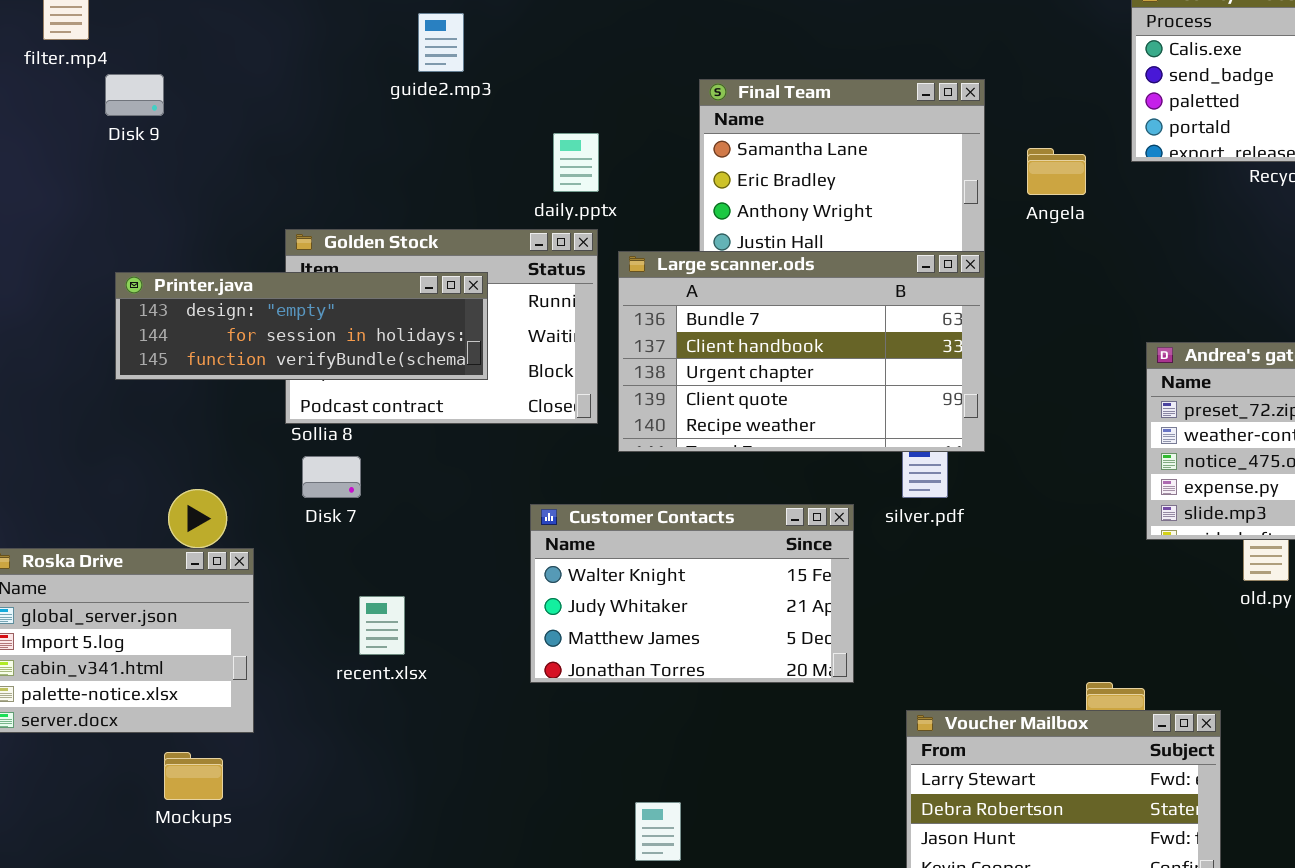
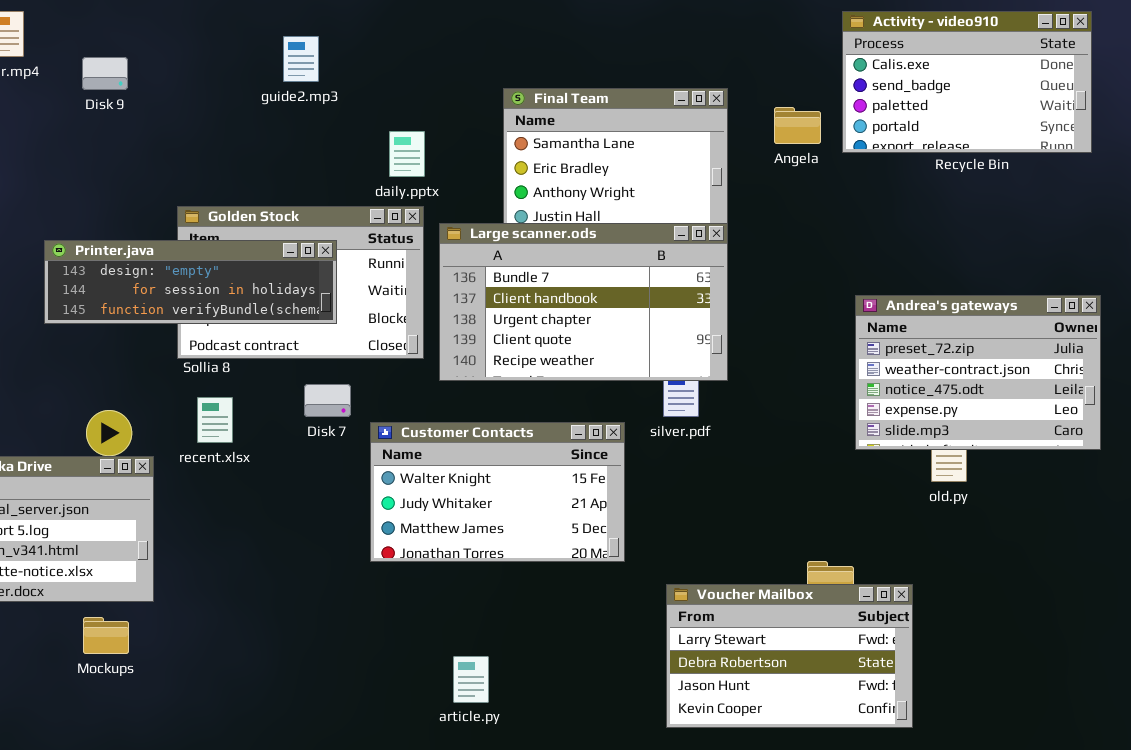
Disk 9: [105,74,164,116] -> [82,57,128,90], moved
Angela: [1027,148,1086,195] -> [774,107,821,144], moved
Disk 7: [302,456,361,498] -> [304,384,351,417], moved
recent.xlsx: [359,596,405,655] -> [197,397,233,443], moved

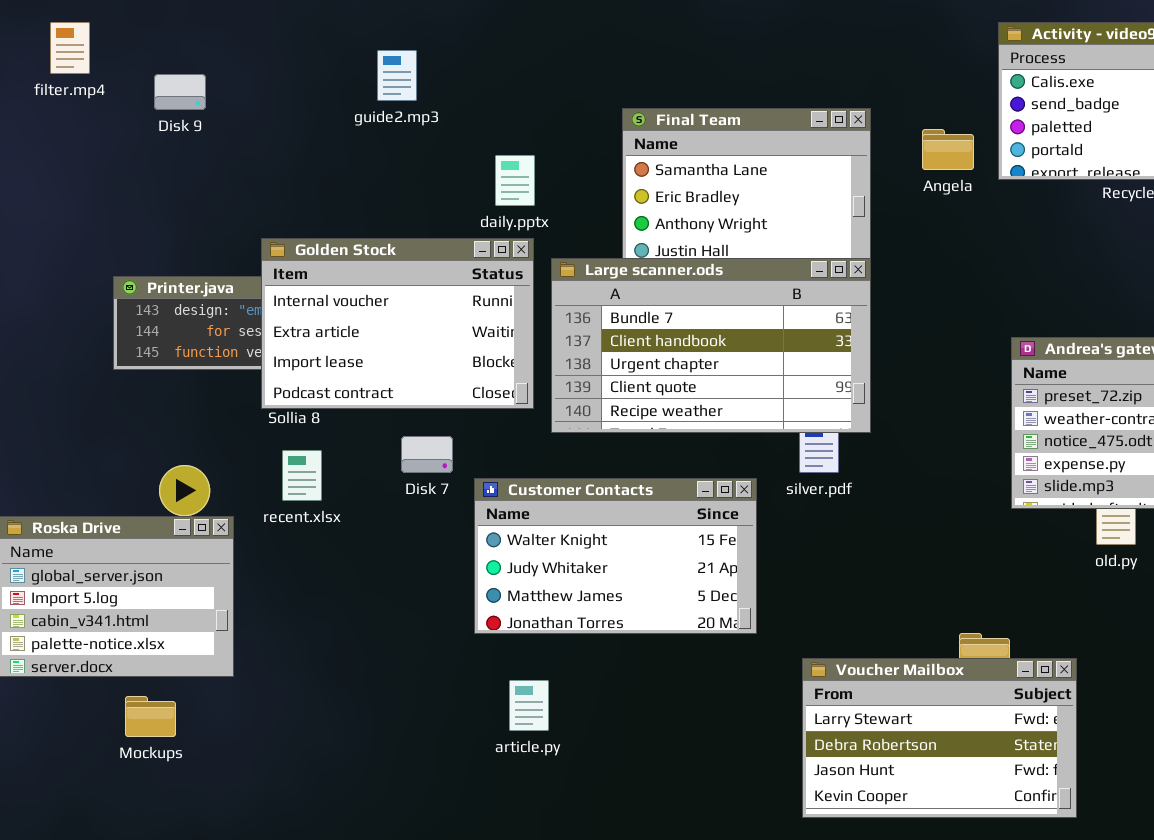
Golden Stock: [177,206,424,359] -> [261,238,534,409], raised
Mockups: [83,617,129,654] -> [125,696,176,737], moved
article.py: [453,656,489,703] -> [509,680,549,731], moved

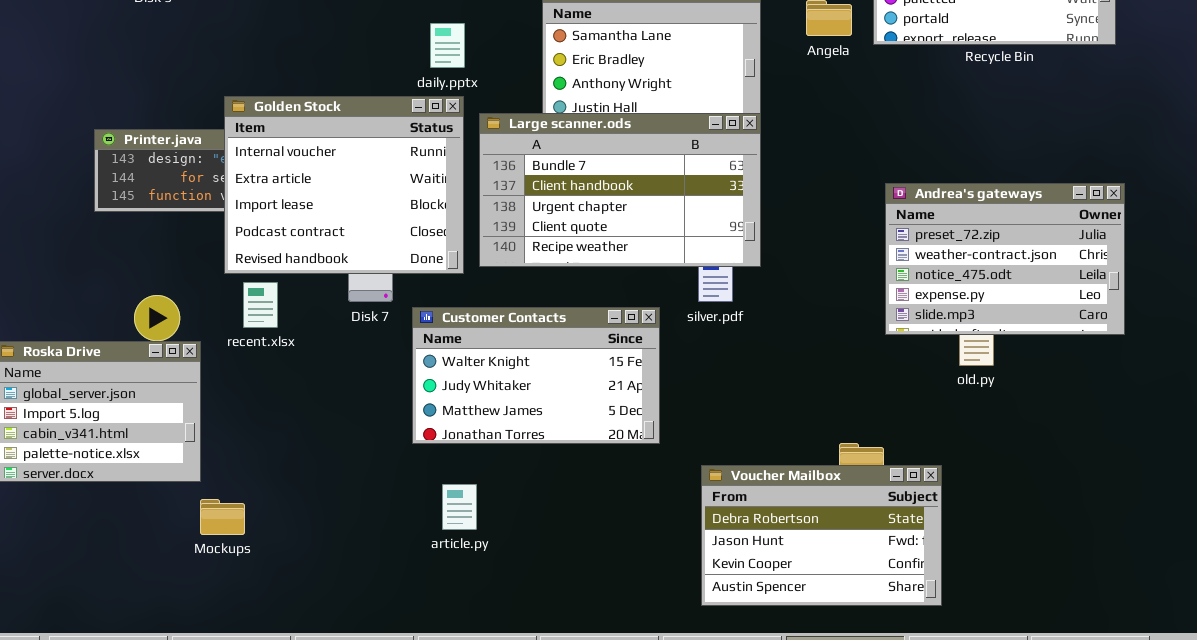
Golden Stock: [261,238,534,409] -> [224,96,464,274], resized
Voucher Mailbox: [802,658,1077,818] -> [701,465,942,606], scrolled down 1 row
Mockups: [125,696,176,737] -> [200,499,245,535], moved

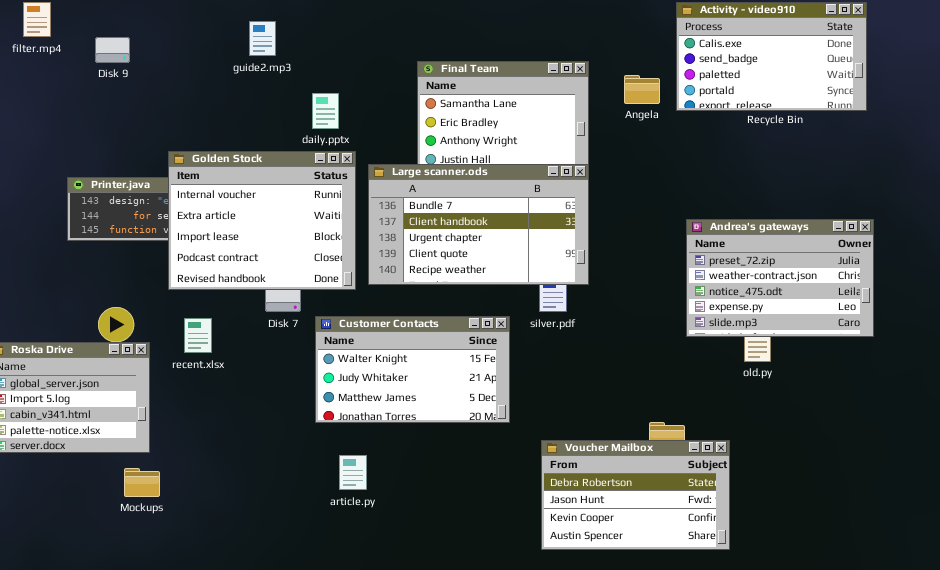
daily.pptx: [430,23,465,68] -> [312,93,339,129], moved
recent.xlsx: [243,282,278,328] -> [184,318,212,353], moved
Mockups: [200,499,245,535] -> [124,468,160,497], moved

